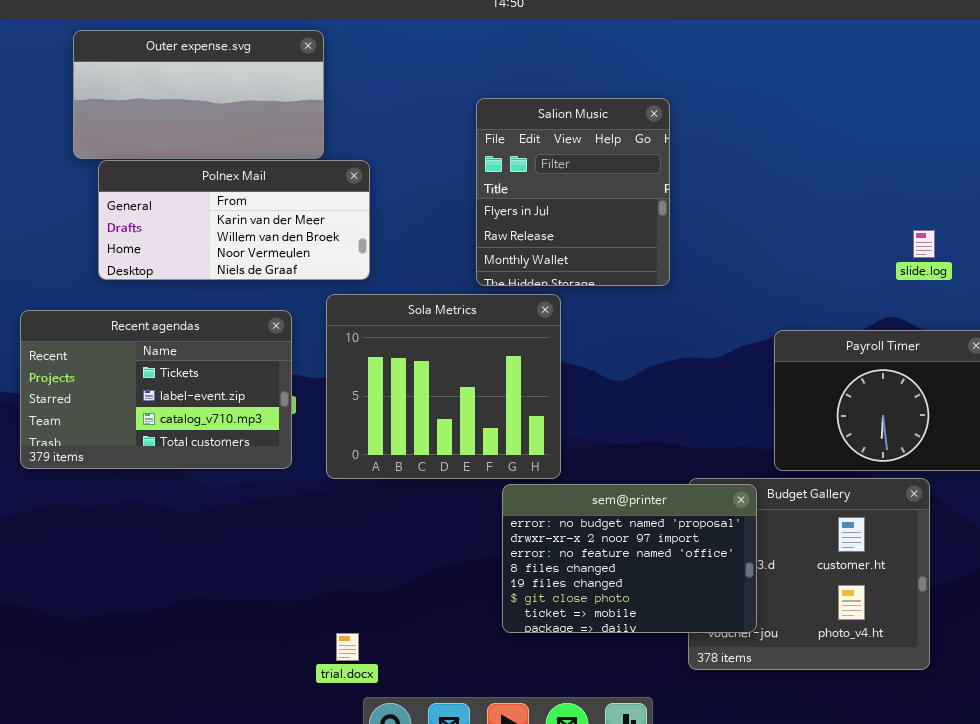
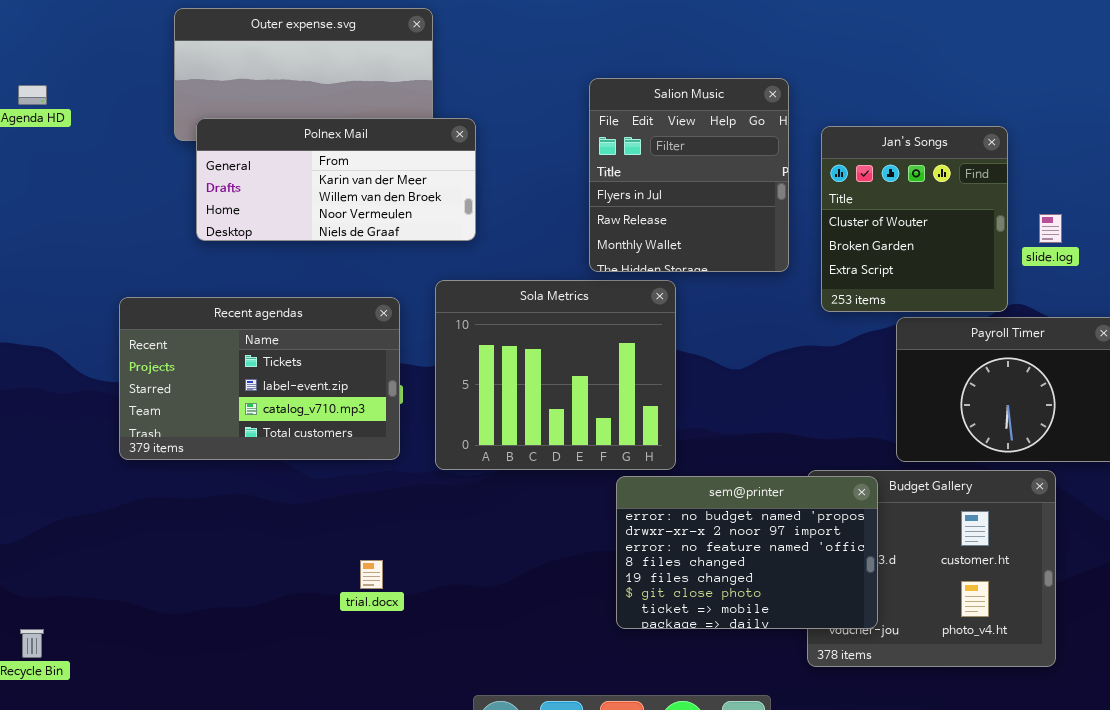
Jan's Songs: none -> [821,126,1008,312], opened
Polnex Mail: [98,160,370,280] -> [196,118,476,241], moved
trial.docx: [336,633,359,661] -> [360,560,383,589], moved

